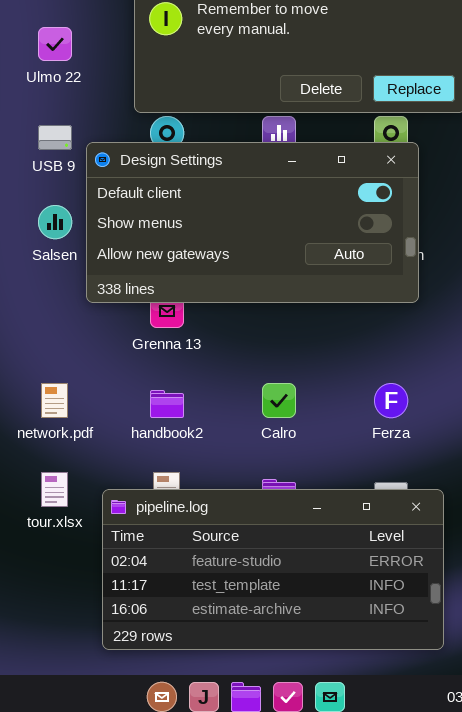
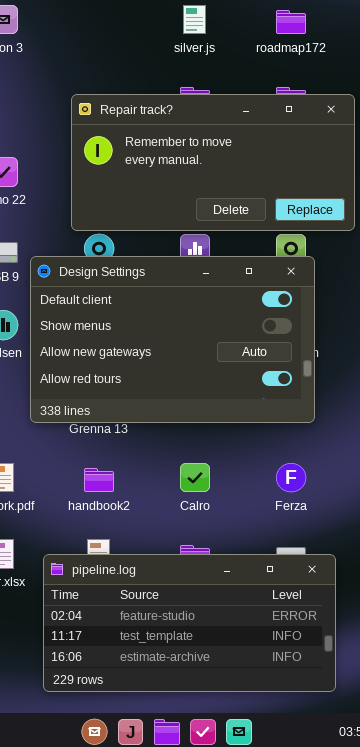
Design Settings: [86,142,419,303] -> [30,256,315,423], resized

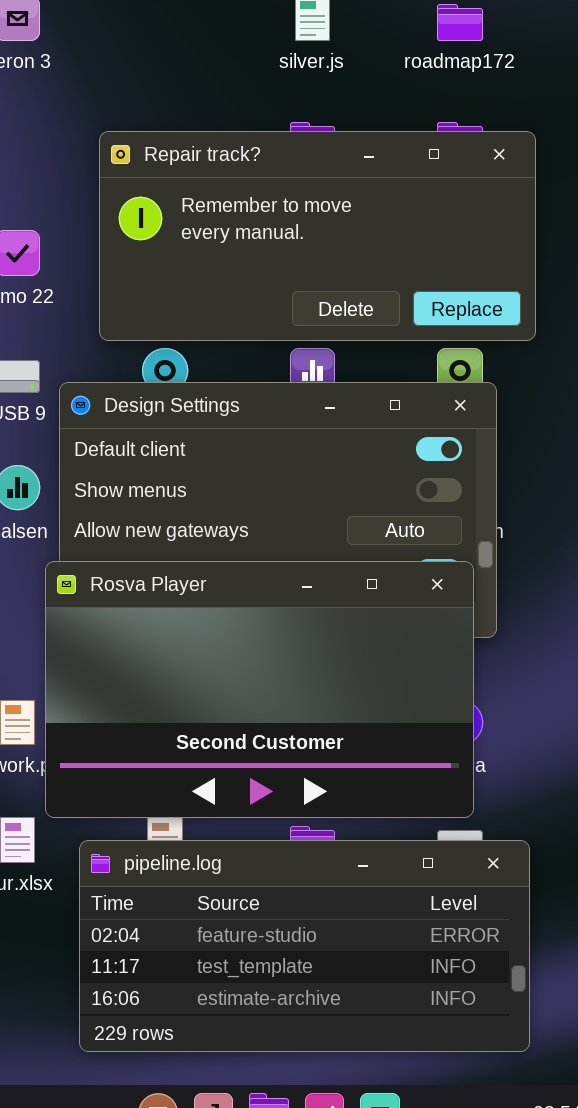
Repair track?: [71,94,355,231] -> [99,131,536,341], moved
Rosva Player: none -> [45,561,474,818], opened

